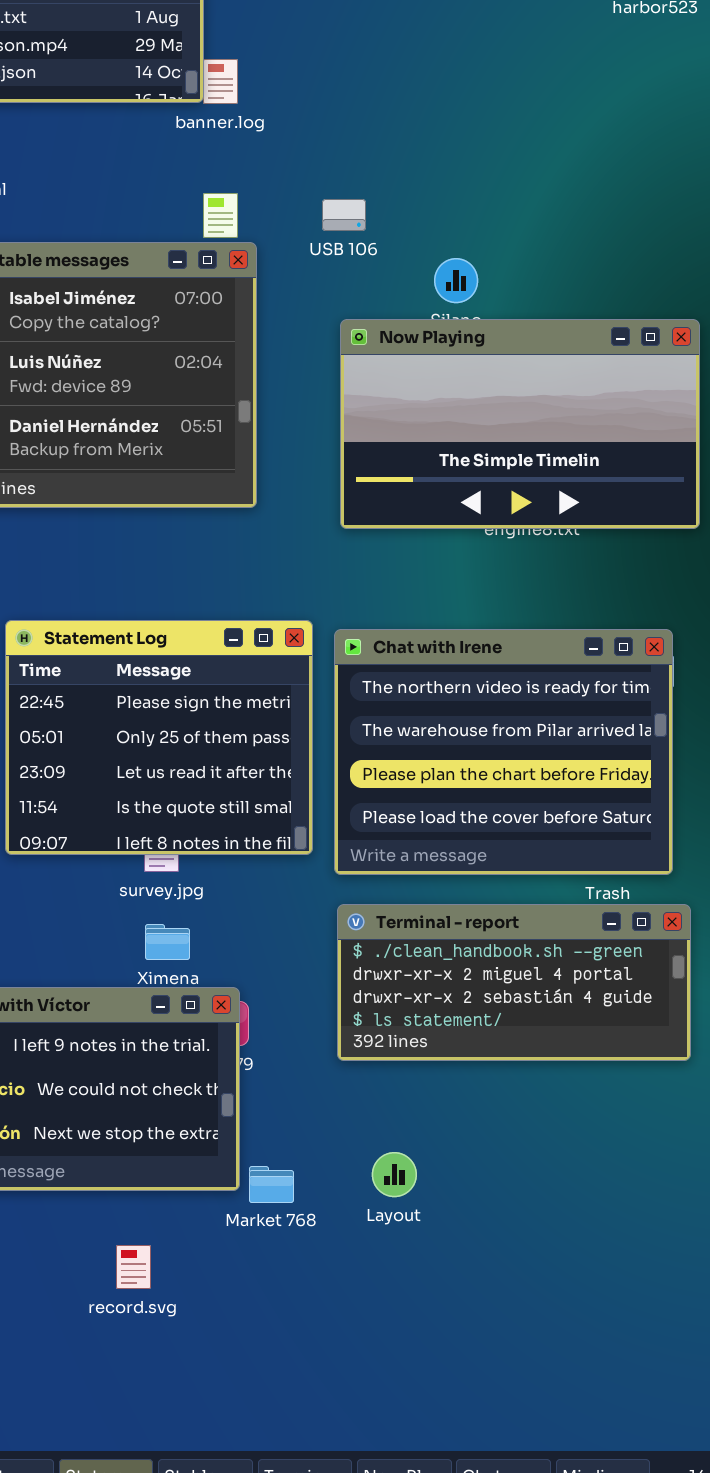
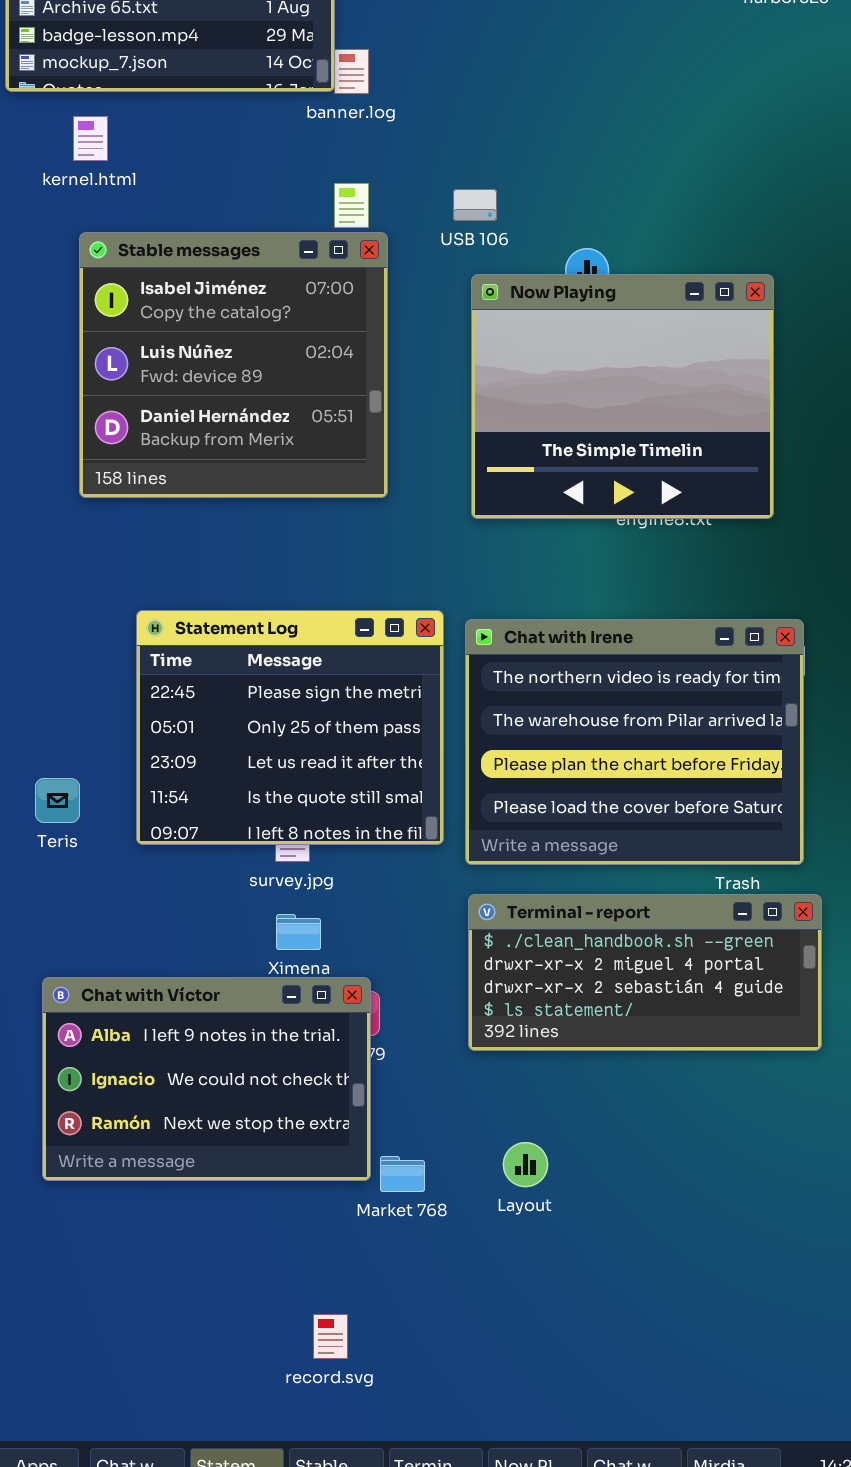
Now Playing: [340,319,700,529] -> [471,274,774,519], resized
record.svg: [116,1245,151,1289] -> [313,1314,348,1359], moved

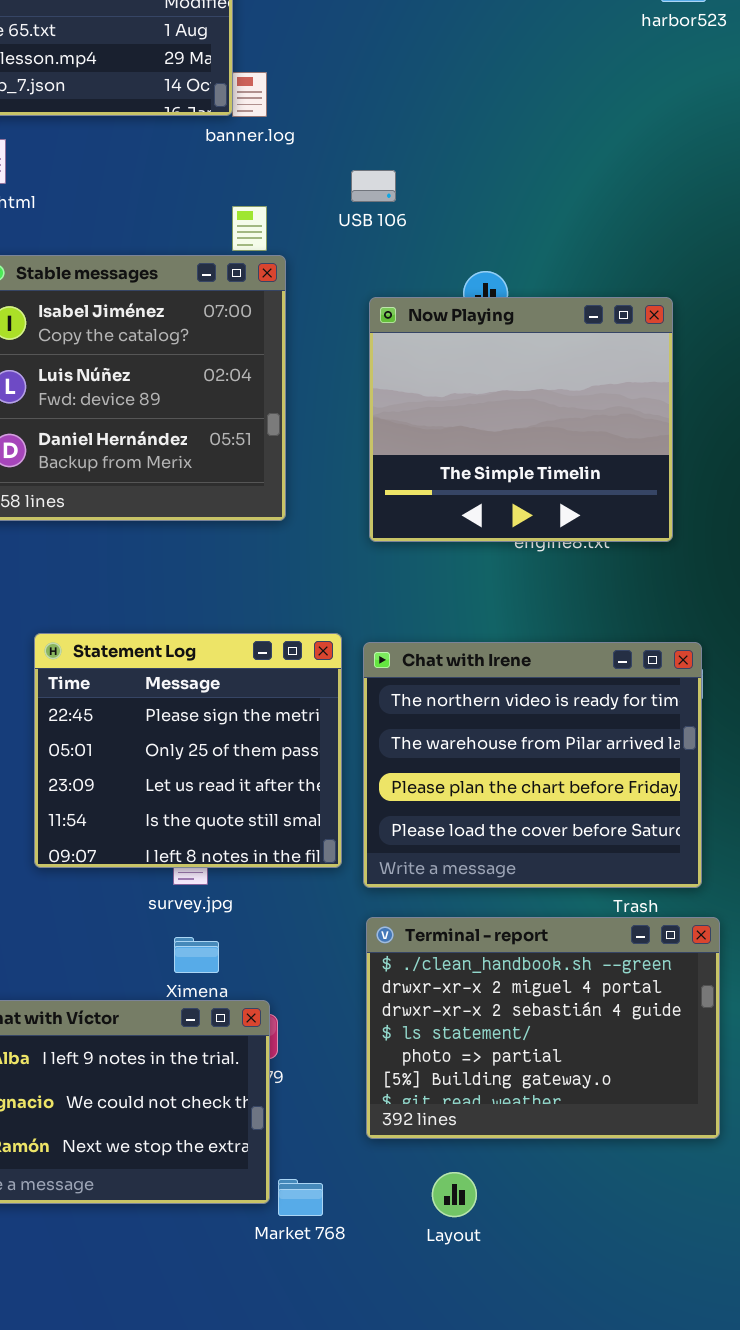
USB 106: [453,189,497,221] -> [351,170,396,202], moved
Terminal - report: [468,894,822,1051] -> [366,917,720,1139], resized
Layout: [503,1142,548,1187] -> [432,1172,477,1217], moved

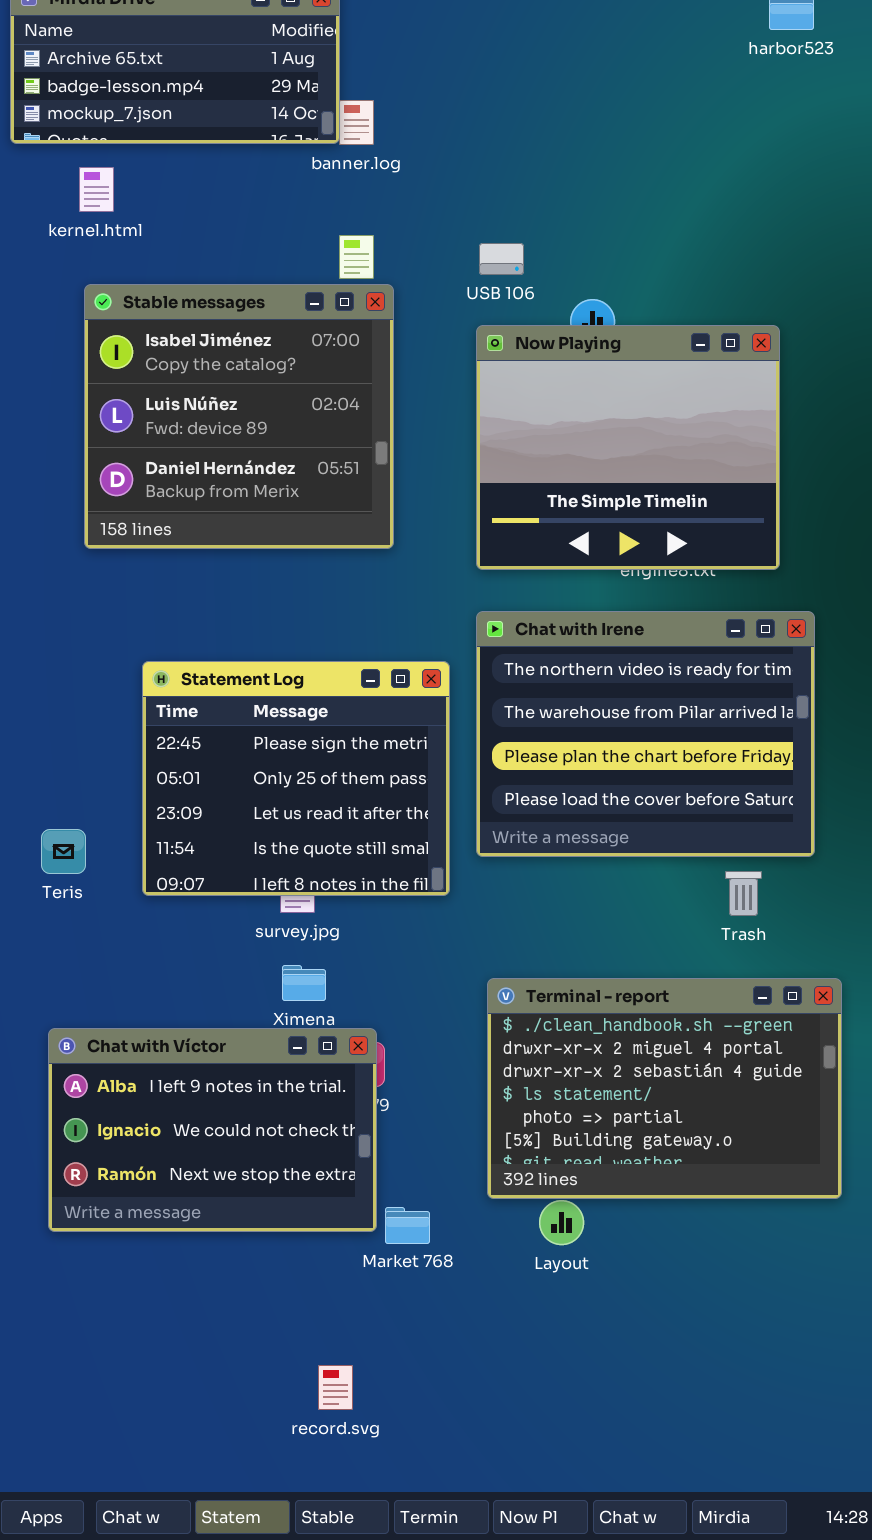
USB 106: [351,170,396,202] -> [479,243,524,275], moved
Chat with Irene: [363,642,702,888] -> [476,611,815,857], moved
Terminal - report: [366,917,720,1139] -> [487,978,842,1199], moved

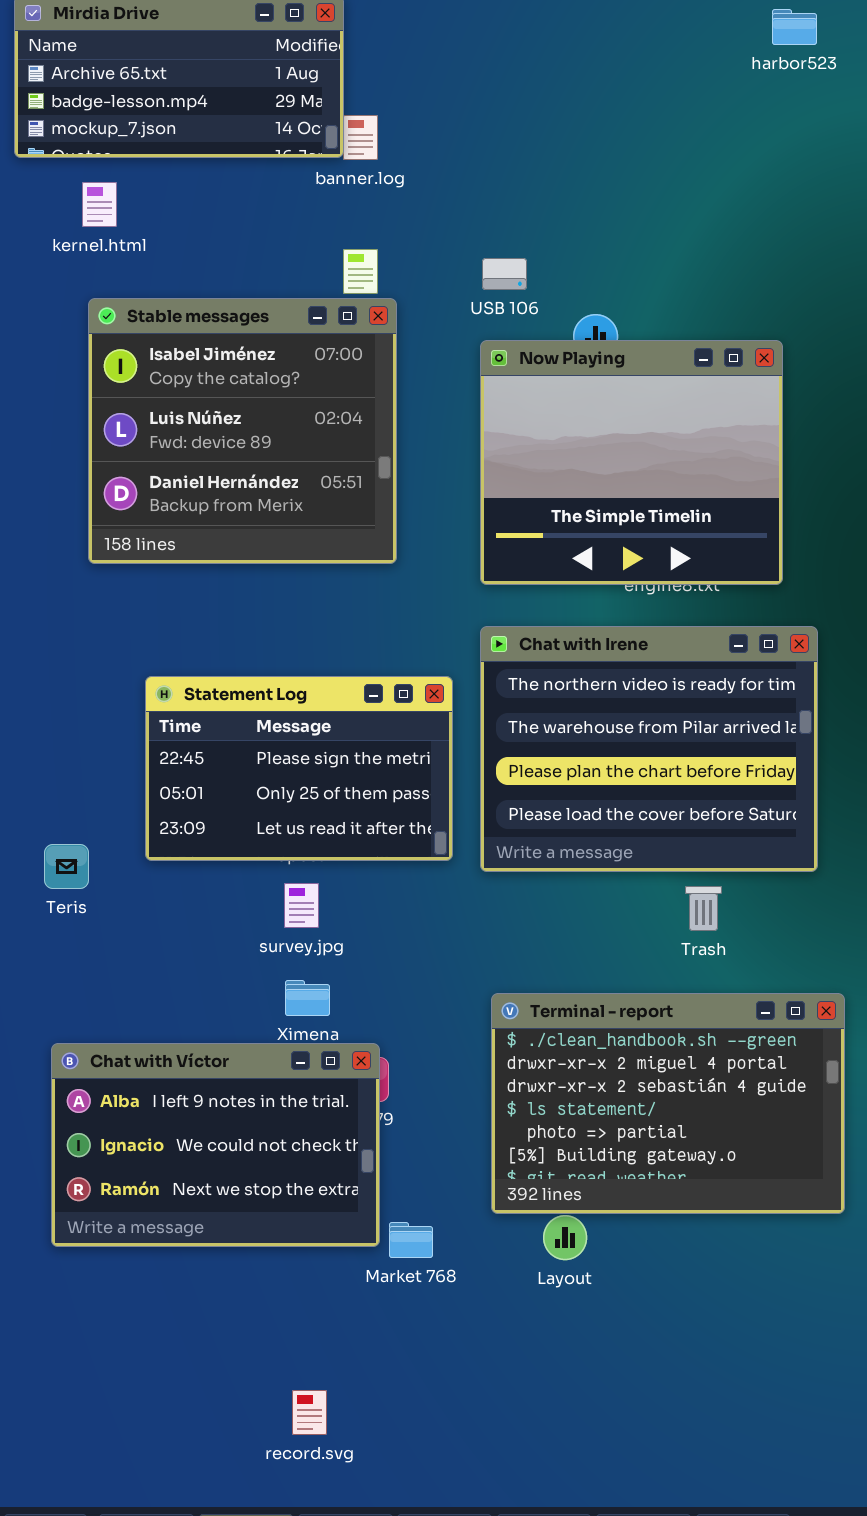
Statement Log: [142,661,450,896] -> [145,676,453,861], resized
Trash: [725,871,762,916] -> [685,886,722,931], moved
record.svg: [318,1365,353,1410] -> [292,1390,327,1435], moved

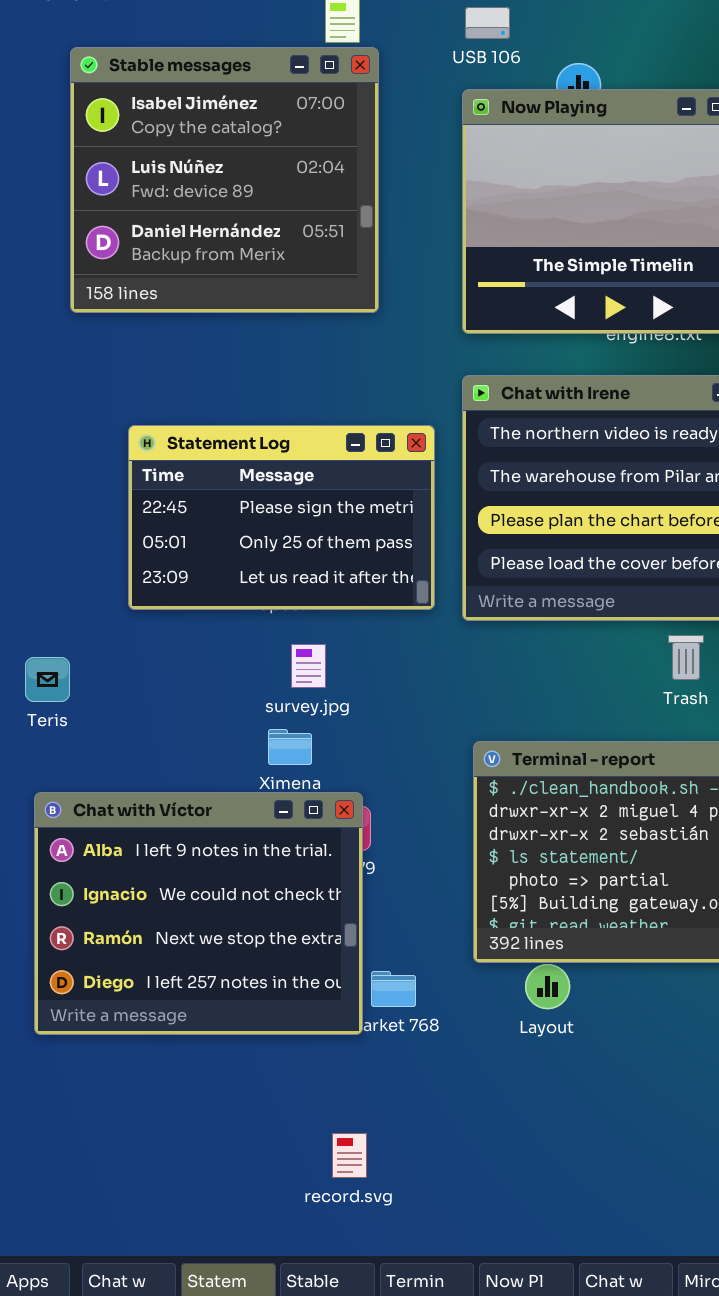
Teris: [44,844,89,889] -> [25,657,70,702], moved
survey.jpg: [284,883,319,928] -> [291,644,326,688], moved
Chat with Víctor: [51,1043,380,1247] -> [34,792,363,1035], resized
record.svg: [292,1390,327,1435] -> [332,1133,367,1178], moved

